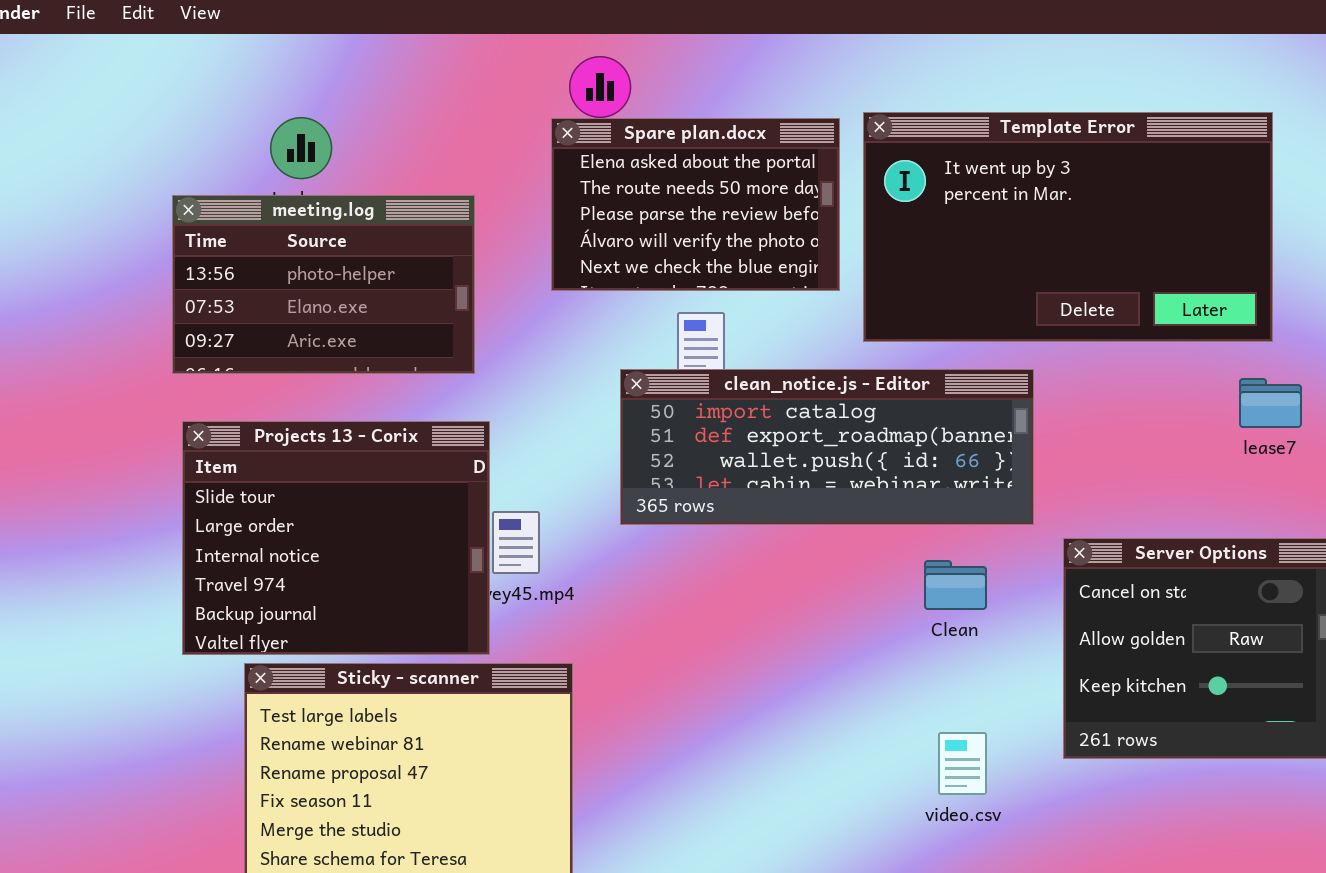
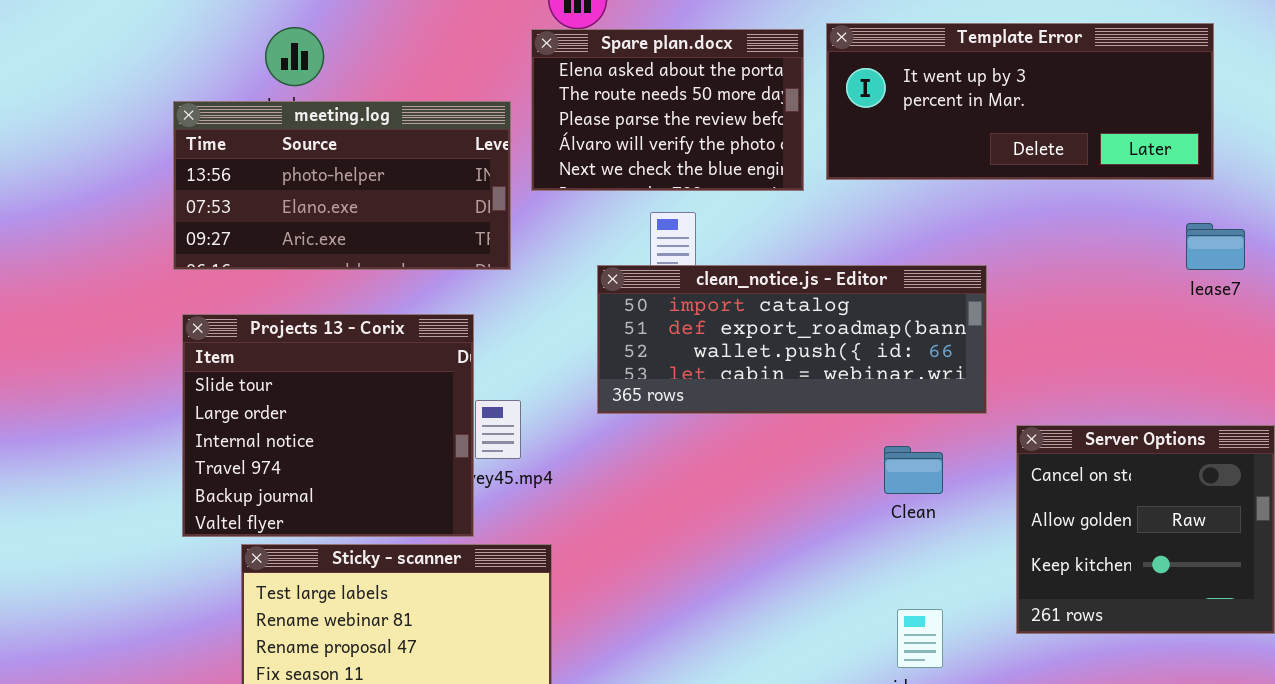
Template Error: [863,112,1273,342] -> [826,23,1214,180], resized
meeting.log: [172,195,475,374] -> [173,101,511,270], resized
lease7: [1239,378,1302,428] -> [1186,223,1245,270], moved

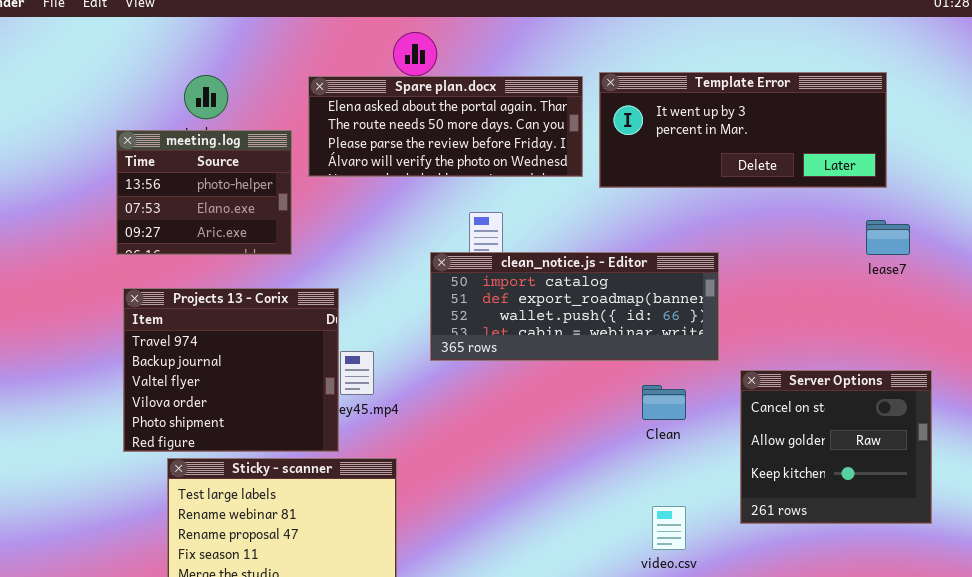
Spare plan.docx: [531,29,804,191] -> [308,76,583,177], resized
meeting.log: [173,101,511,270] -> [116,130,292,255], resized
Projects 13 - Corix: [182,314,474,537] -> [123,288,339,452], scrolled down 3 rows

